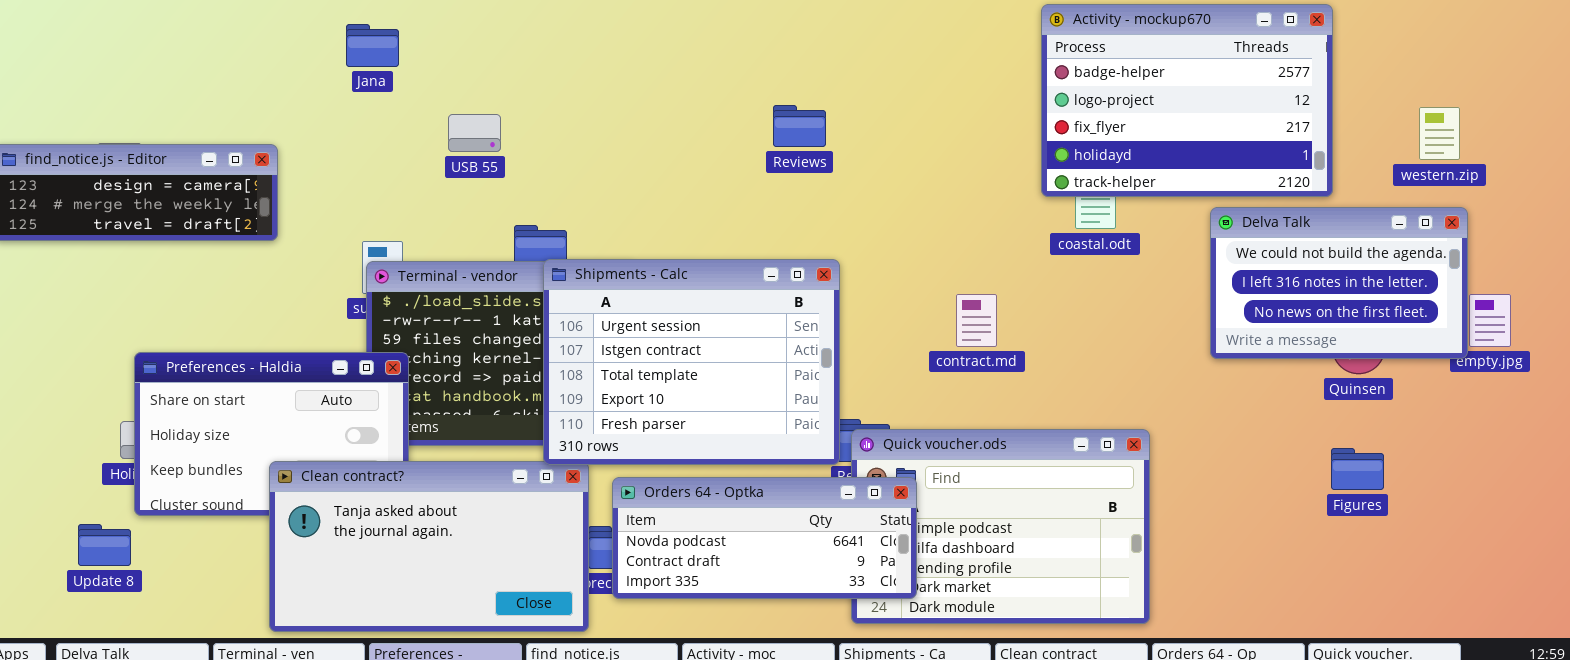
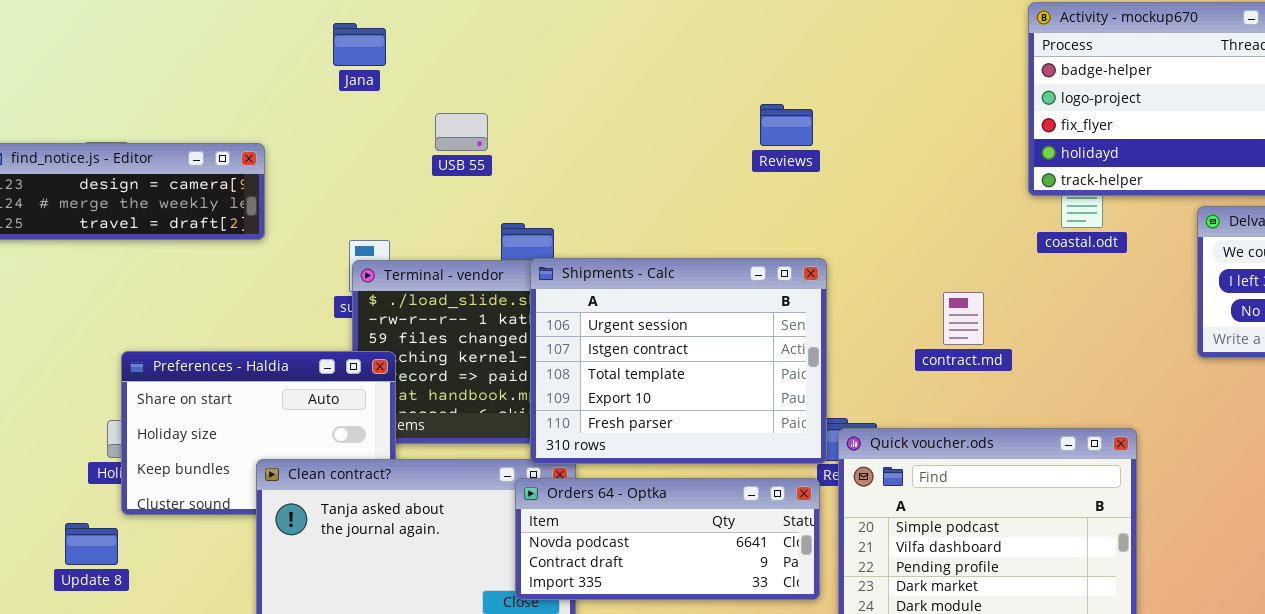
Orders 64 - Optka: [612,477,917,599] -> [515,478,820,600], moved

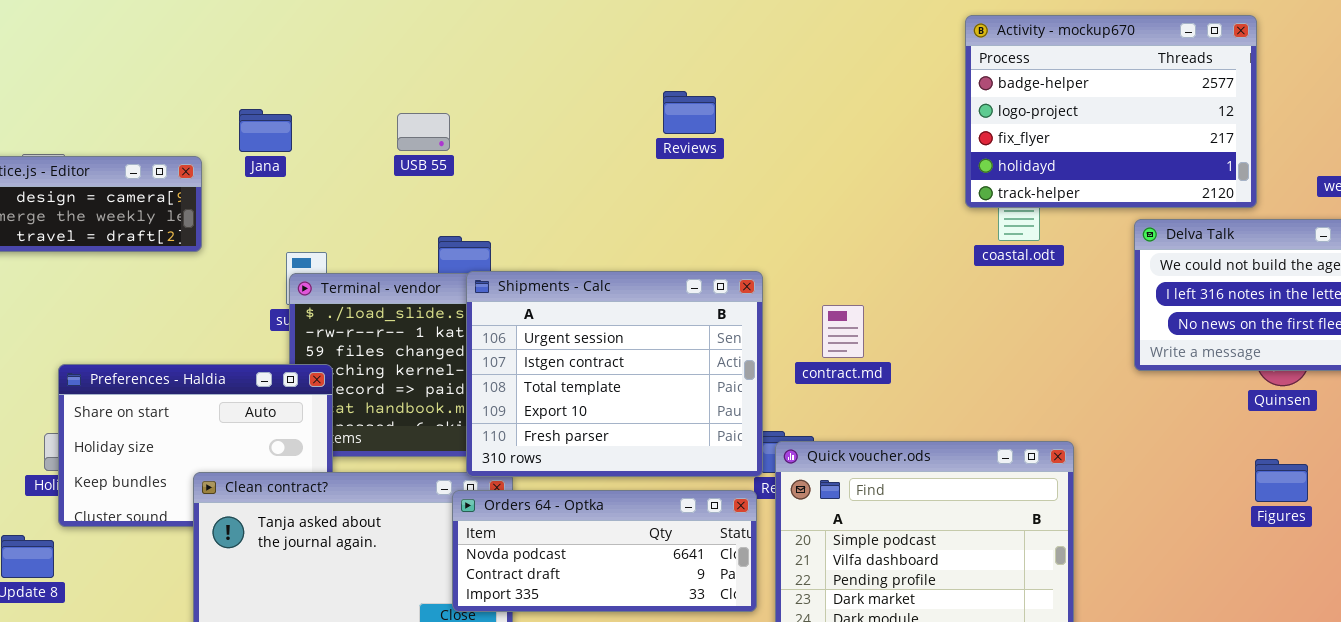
Jana: [333,23,386,66] -> [239,109,292,152], moved
Reviews: [760,104,813,146] -> [663,91,716,134], moved
USB 55: [435,113,488,151] -> [397,113,450,151], moved
contract.md: [943,292,984,345] -> [822,305,864,358], moved

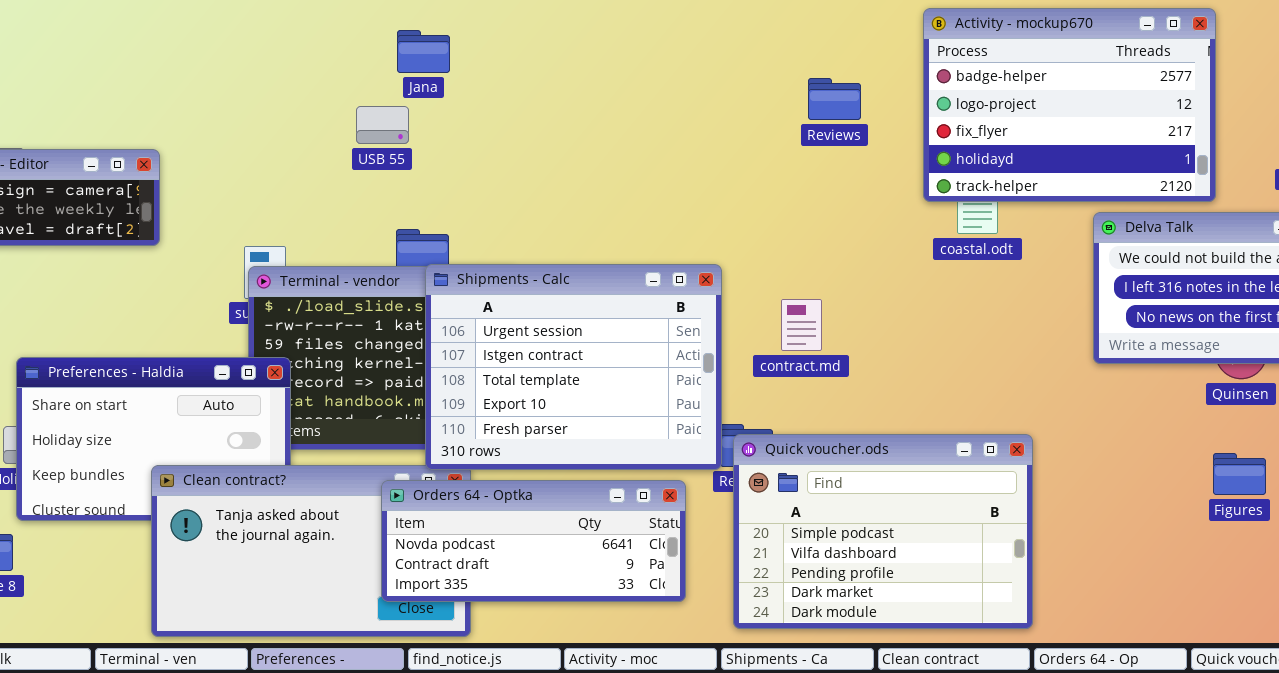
Reviews: [663,91,716,134] -> [808,78,861,120], moved
Jana: [239,109,292,152] -> [397,30,450,73], moved
Orders 64 - Optka: [452,490,757,612] -> [381,480,686,602], moved

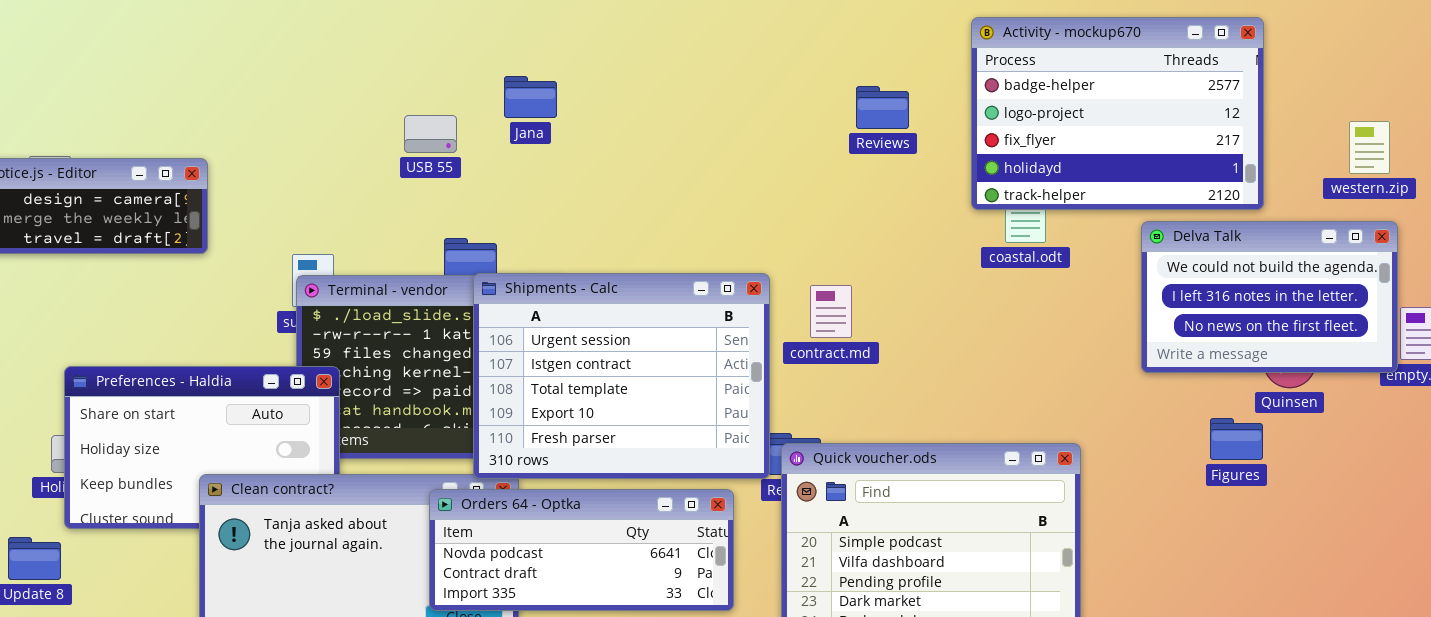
Jana: [397,30,450,73] -> [504,76,557,118], moved
contract.md: [781,299,822,351] -> [810,285,852,338], moved
Figures: [1213,453,1266,495] -> [1210,418,1263,460], moved

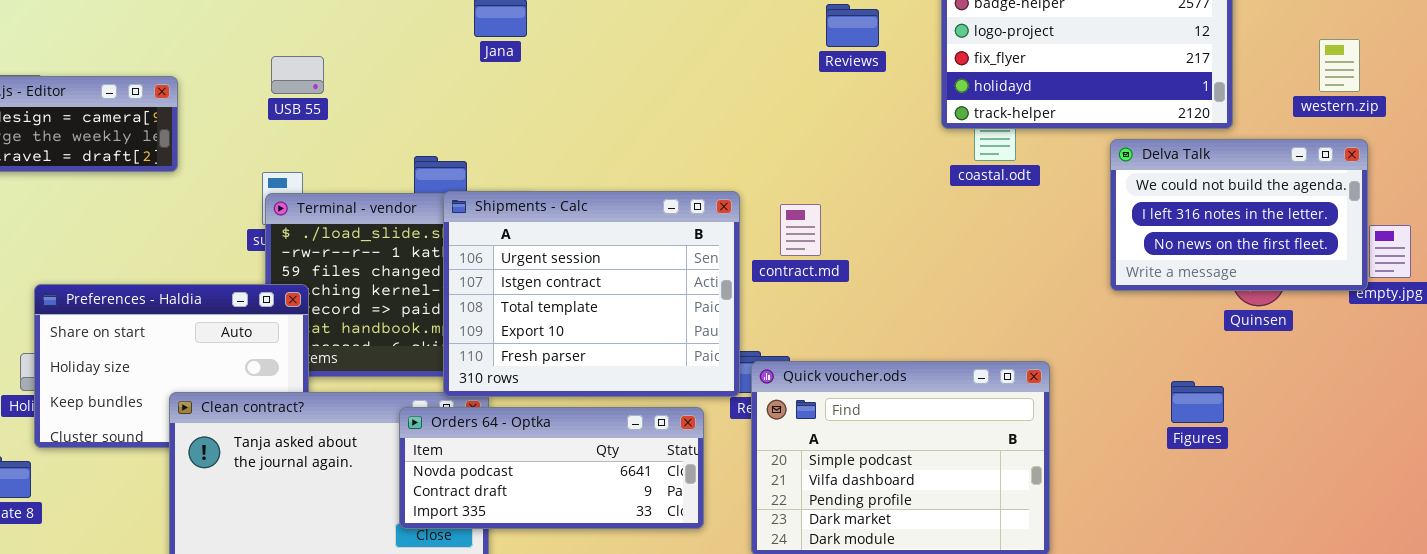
USB 55: [404,115,457,153] -> [271,56,324,94], moved
Figures: [1210,418,1263,460] -> [1171,381,1224,423], moved

